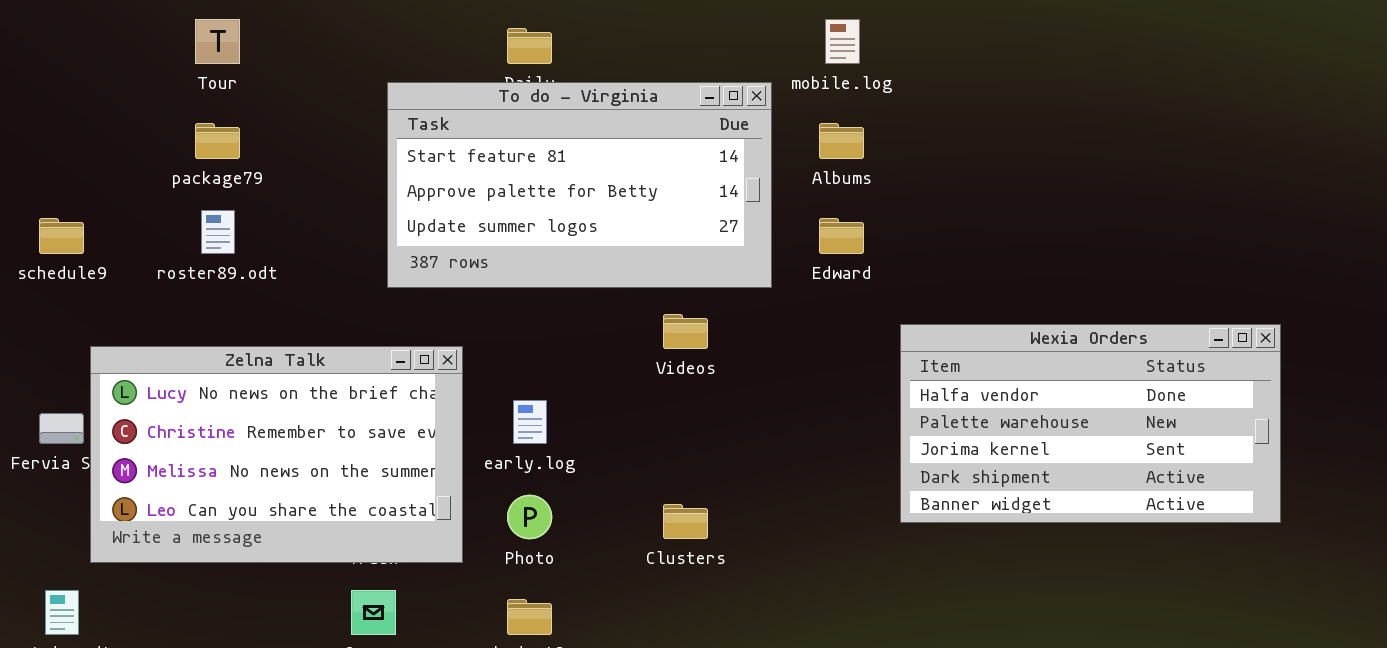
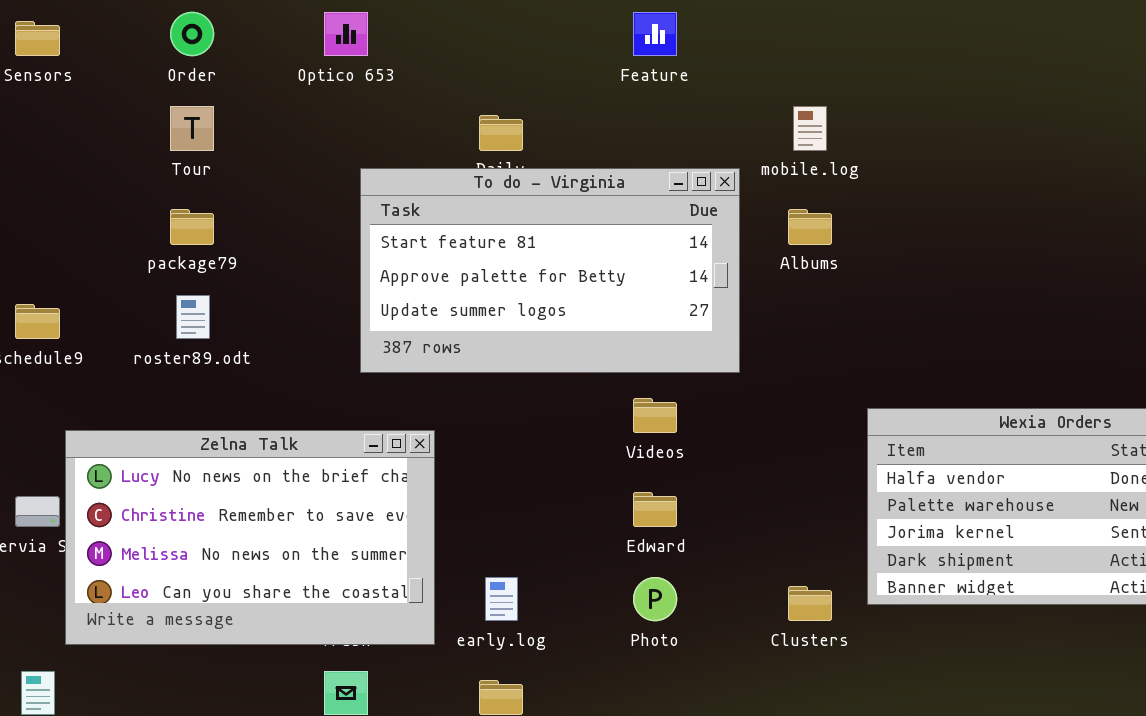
Edward: [819,218,864,254] -> [633,492,677,527], moved
early.log: [513,400,547,444] -> [485,577,518,621], moved
Photo: [507,495,552,539] -> [633,577,677,621], moved
Clusters: [663,504,708,539] -> [788,586,832,621], moved

